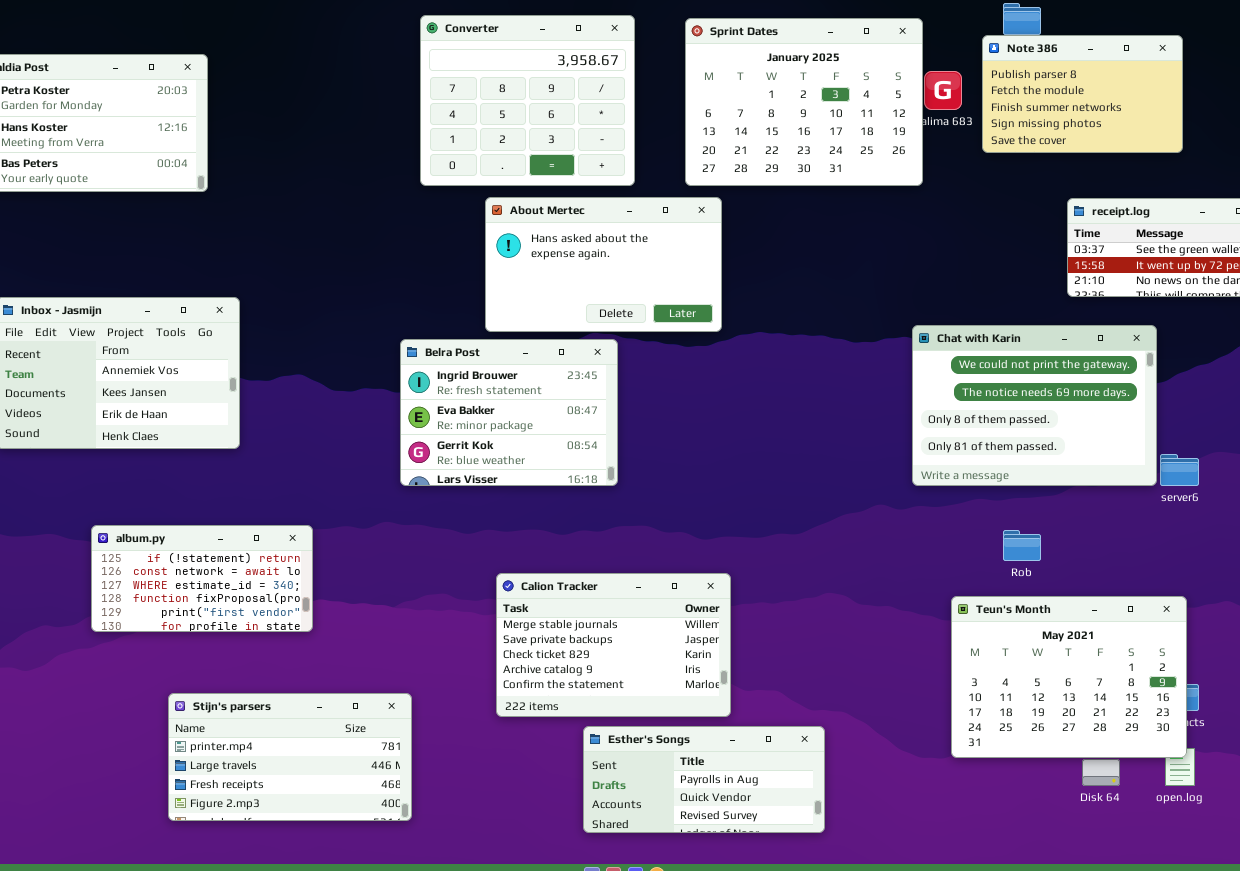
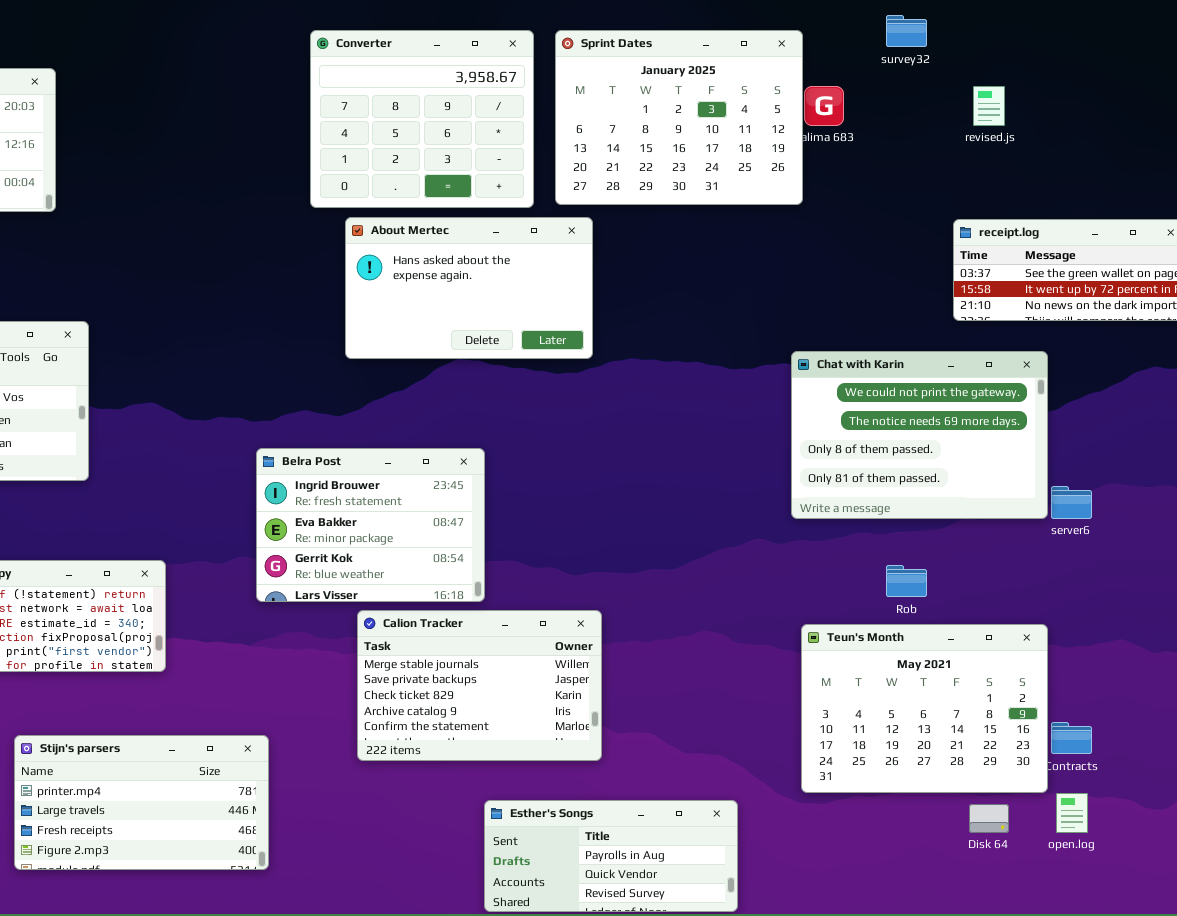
Converter: [420,15,635,186] -> [310,30,534,208], moved
Note 386: [982,35,1183,153] -> none, closed
Belra Post: [400,339,618,486] -> [256,448,485,602], moved
Teun's Month: [951,596,1187,758] -> [801,624,1048,793], moved
Esther's Songs: [583,726,825,833] -> [484,800,738,912], moved

